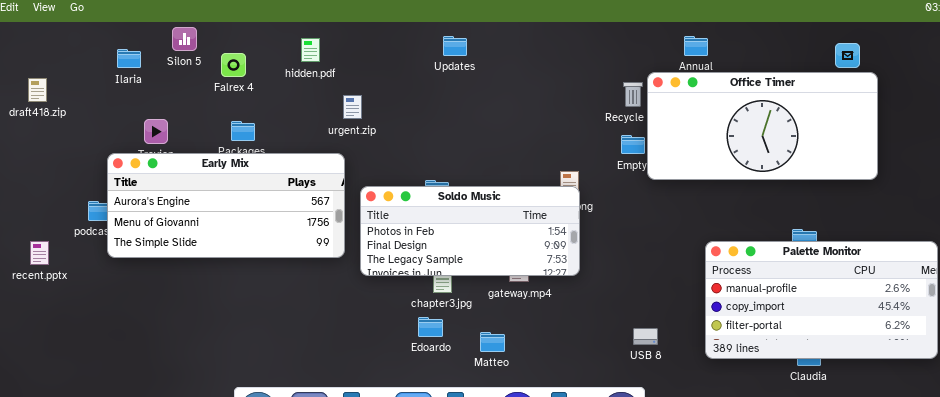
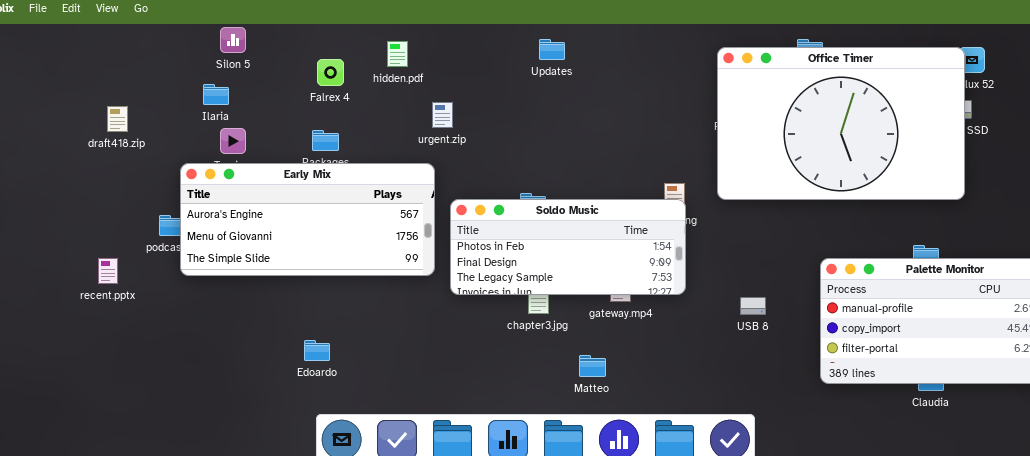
Silon 5: [172,27,197,51] -> [220,27,246,53], moved
Ilaria: [117,49,141,68] -> [203,84,229,105], moved
Falrex 4: [221,53,246,77] -> [317,59,344,86], moved
Office Timer: [647,72,878,180] -> [717,47,965,200], moved, resized
draft418.zip: [28,78,47,102] -> [107,106,128,132], moved
Edoardo: [418,317,443,337] -> [304,340,330,361], moved
USB 8: [633,328,658,345] -> [740,297,766,315], moved

